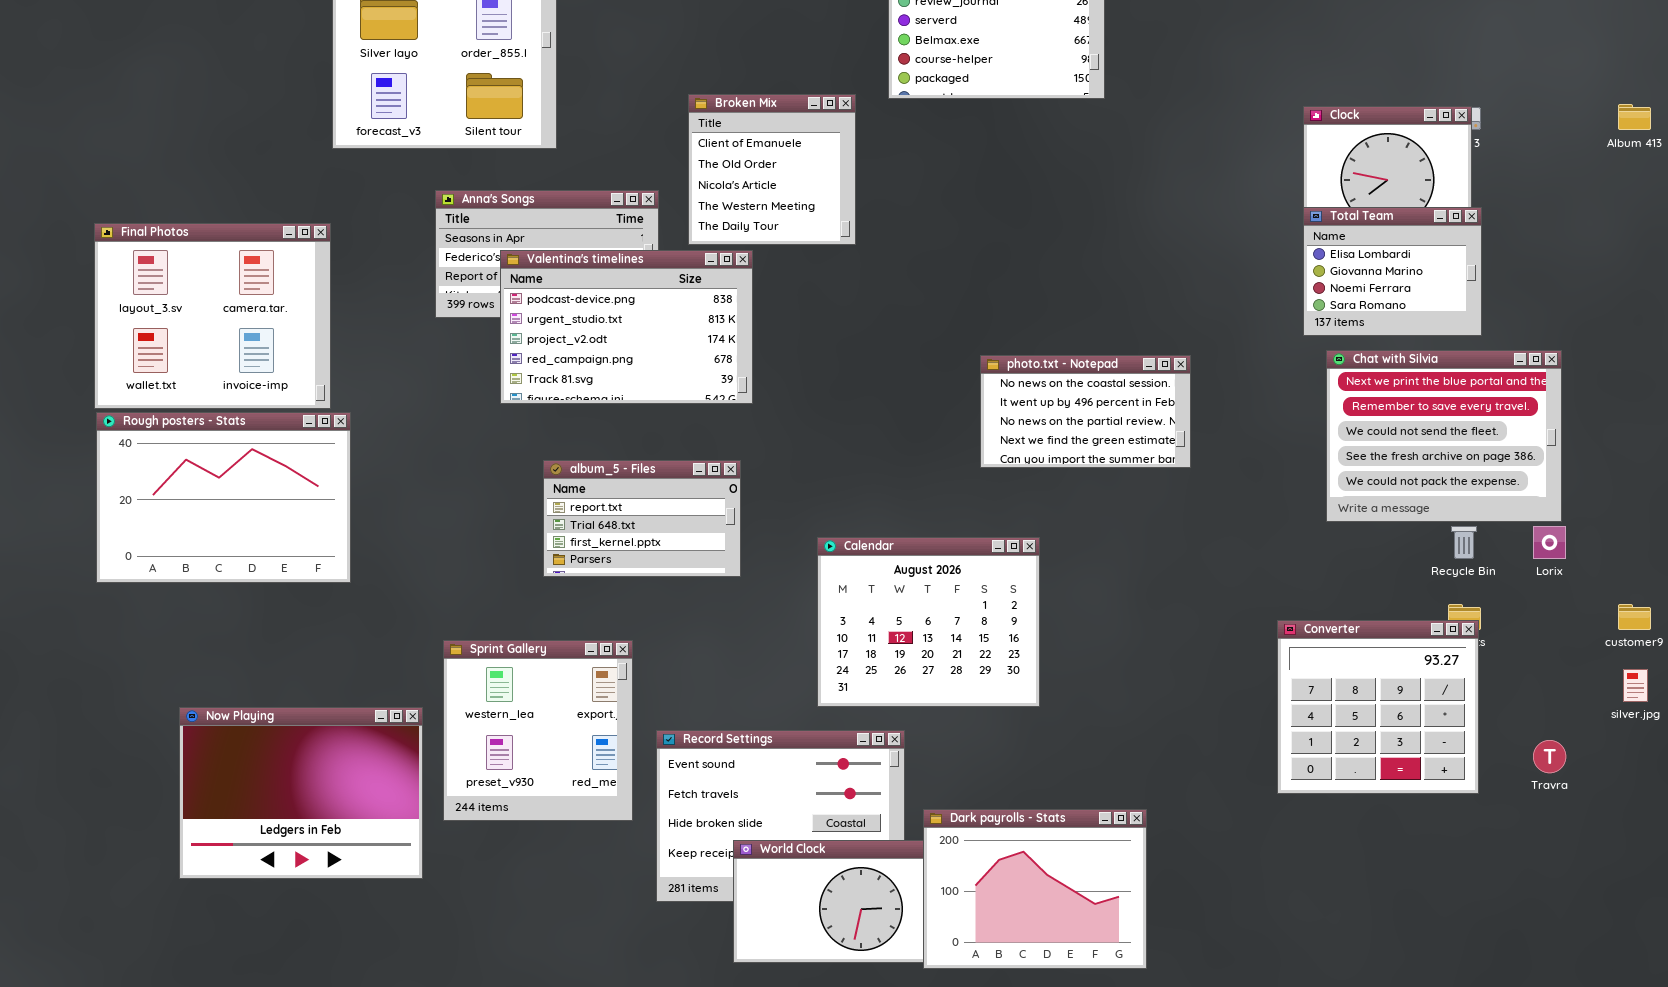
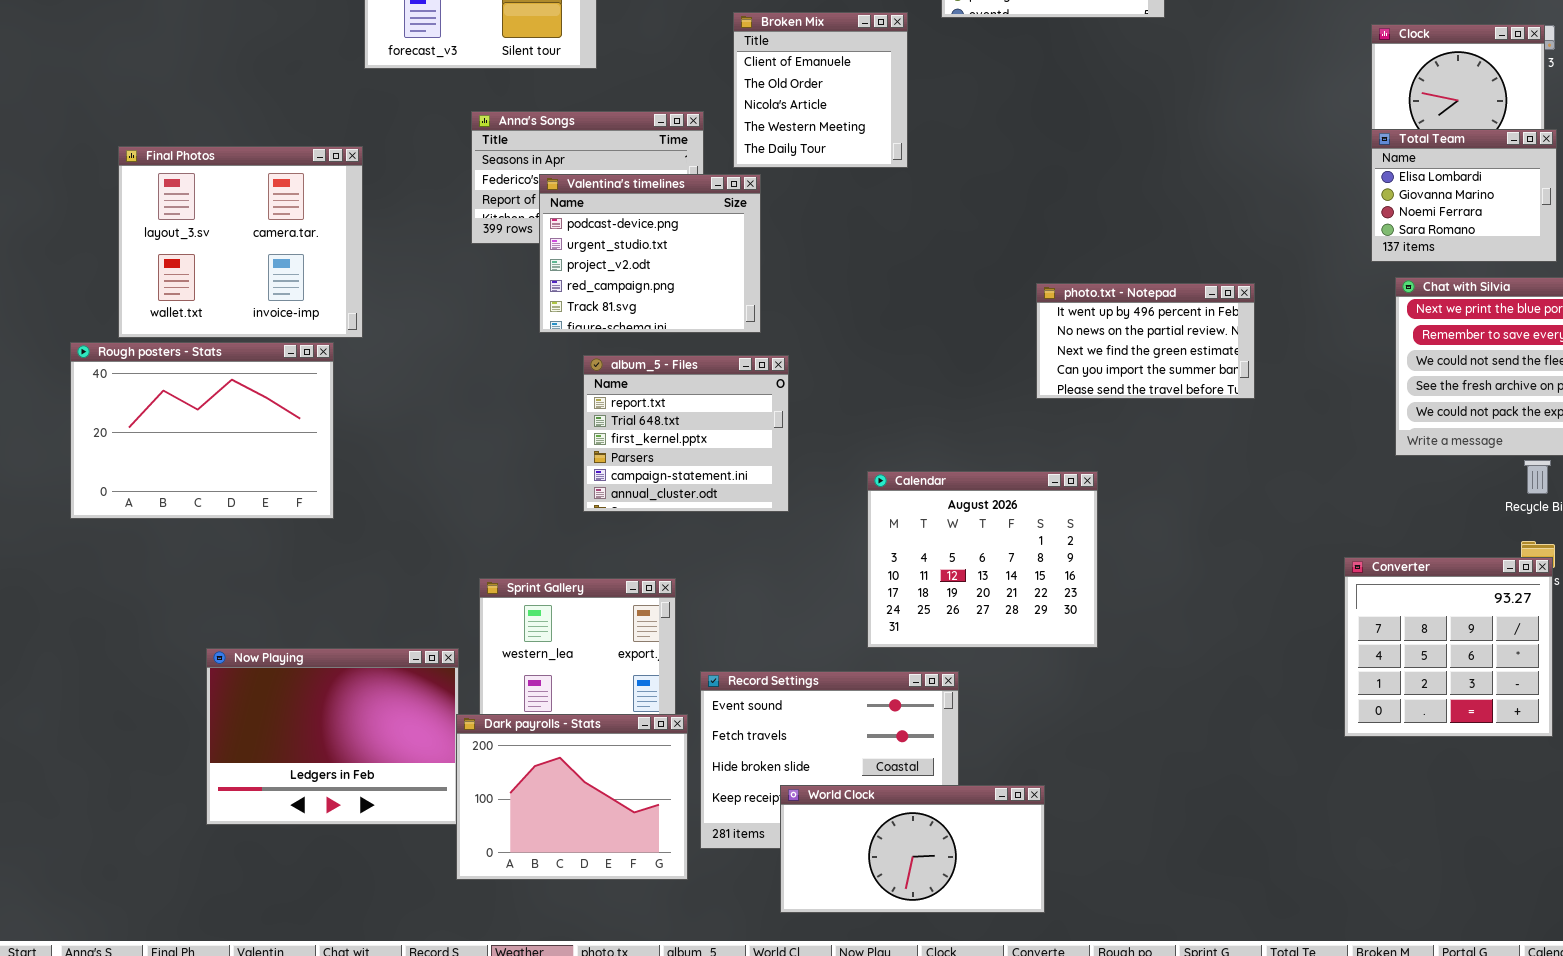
Valentina's timelines: [500,250,753,404] -> [539,174,761,333], resized
photo.txt - Notepad: [980,355,1191,468] -> [1036,283,1255,399], scrolled down 1 row
Rough posters - Stats: [96,412,351,583] -> [70,342,334,519], moved
album_5 - Files: [543,460,741,577] -> [583,355,789,512], resized
Dark payrolls - Stats: [923,809,1147,969] -> [456,714,688,880], moved

